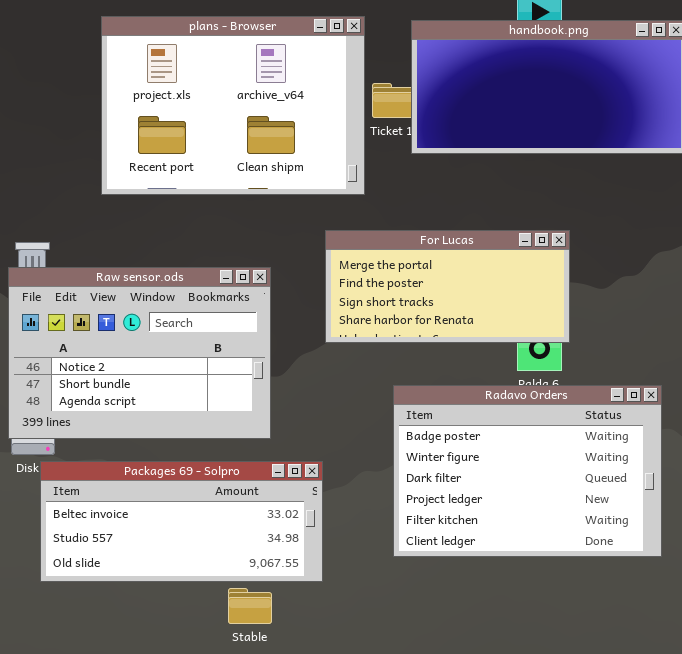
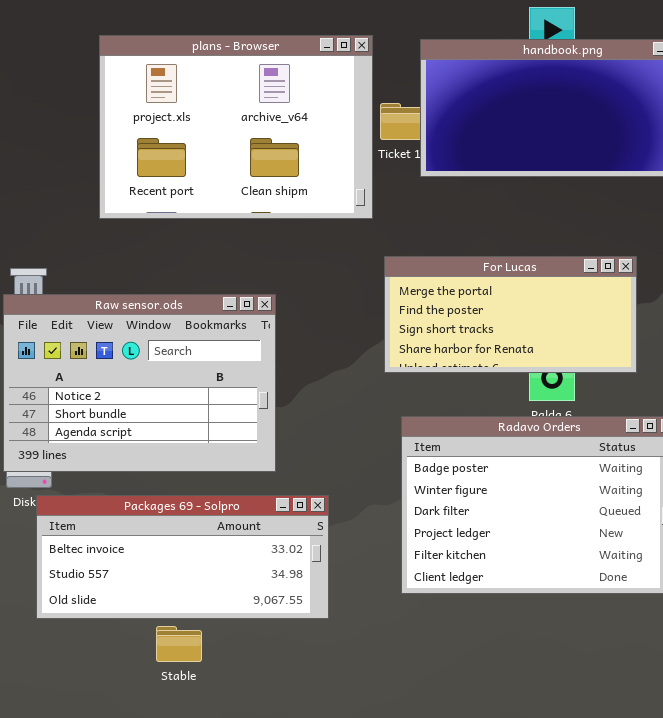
For Lucas: [325,230,570,343] -> [384,256,637,373], moved
Stable: [228,588,272,624] -> [156,626,202,662], moved

